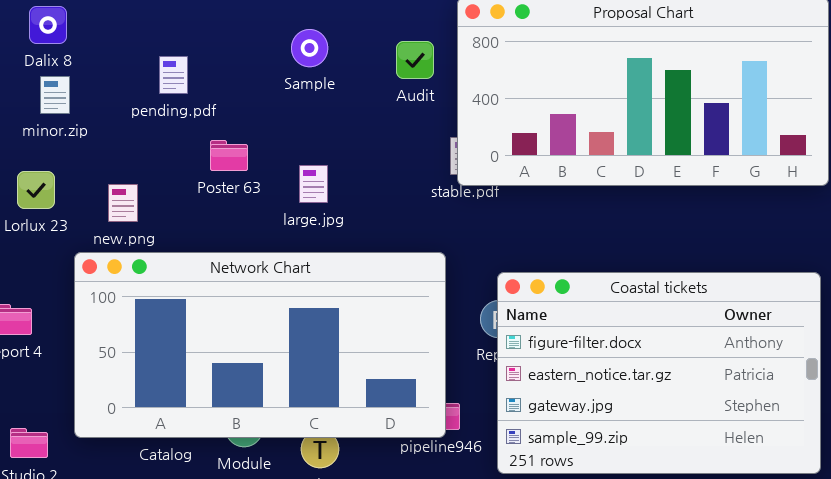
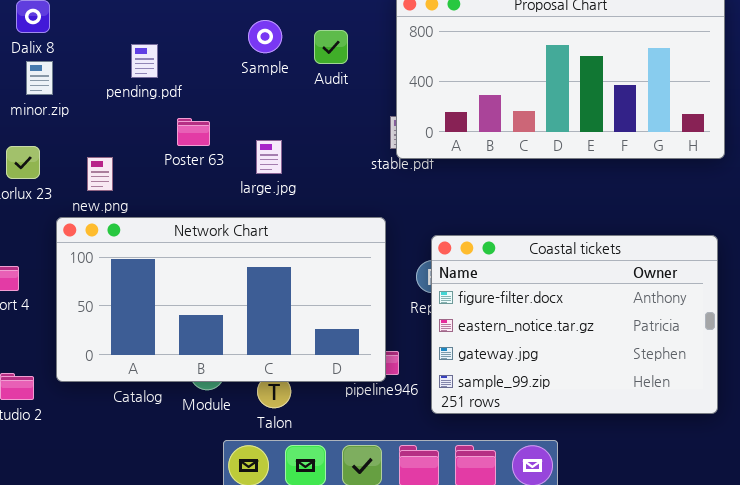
Audit: [396,41,434,79] -> [314,30,348,64], moved

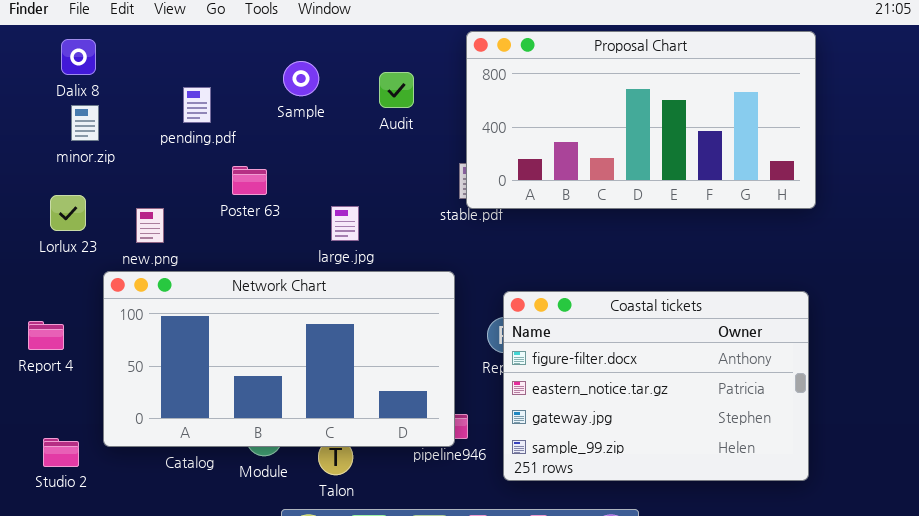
Sample: [248,20,282,53] -> [283,61,319,96], moved
large.jpg: [256,140,282,174] -> [331,206,359,241], moved

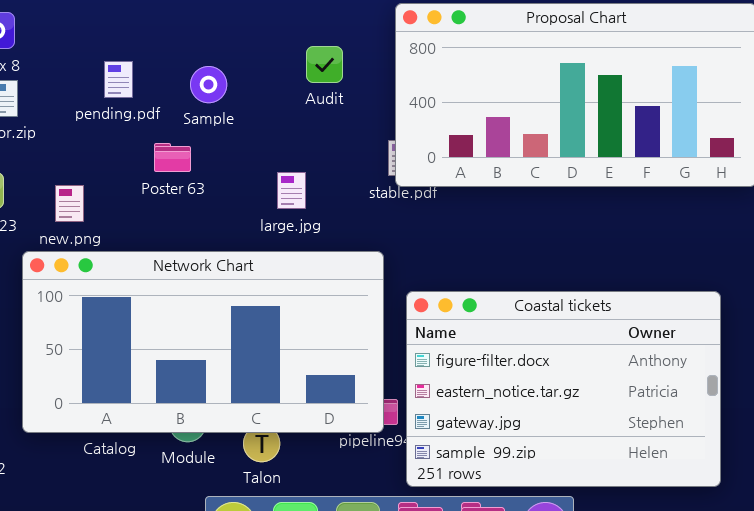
Sample: [283,61,319,96] -> [190,66,227,103], moved
large.jpg: [331,206,359,241] -> [277,172,306,209], moved
Coastal tickets: [503,291,809,481] -> [406,291,721,487], moved

